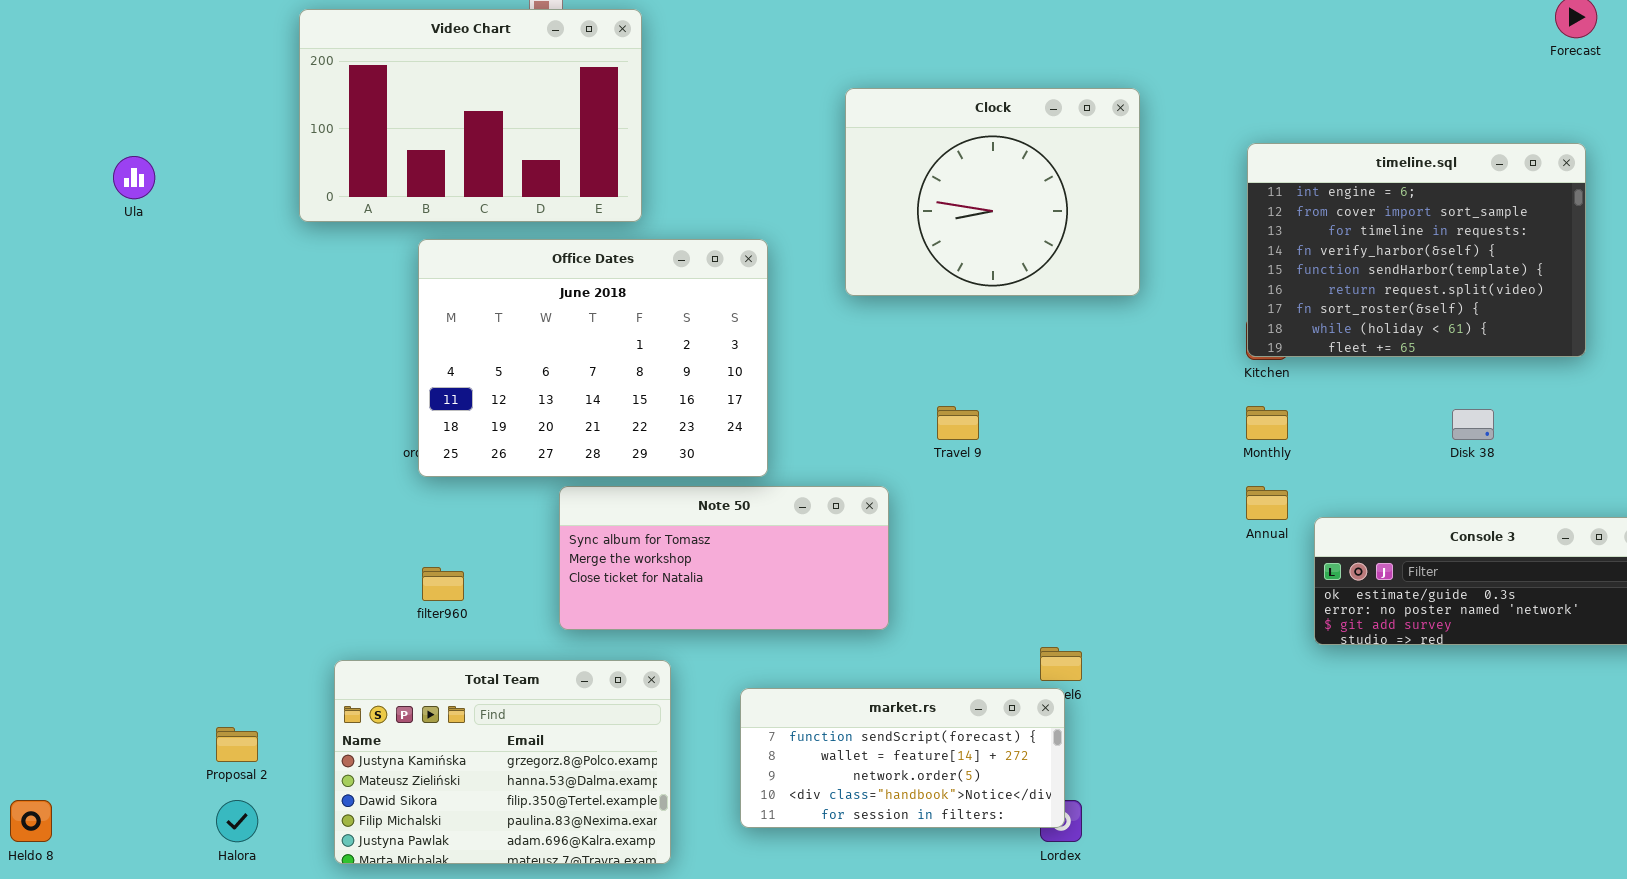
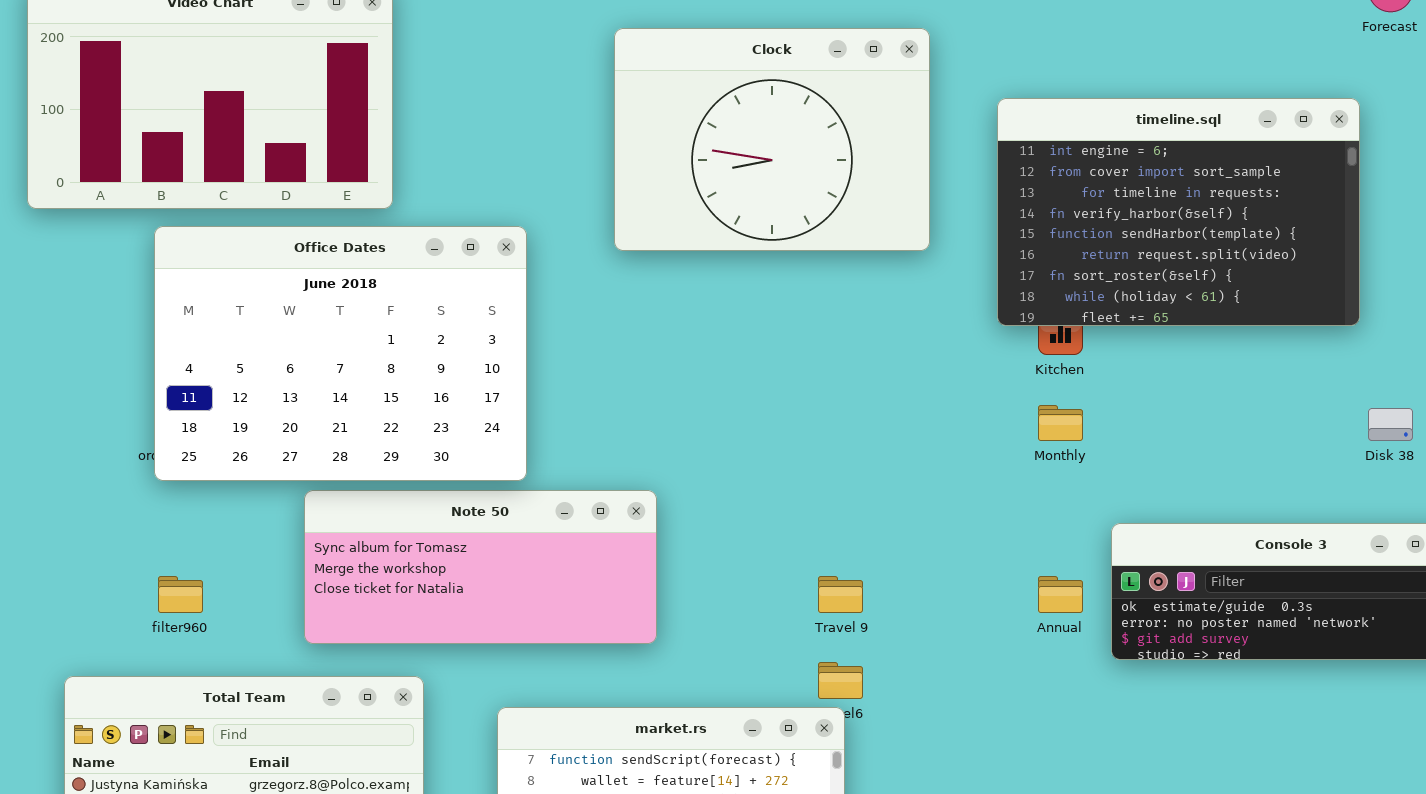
Clock: [845,88,1140,296] -> [614,28,930,251], moved
timeline.sql: [1247,143,1586,357] -> [997,98,1360,326], moved
Travel 9: [937,406,979,440] -> [818,576,863,613], moved
Disk 38: [1452,409,1494,440] -> [1368,408,1413,441], moved
Annual: [1246,486,1288,520] -> [1038,576,1083,613], moved

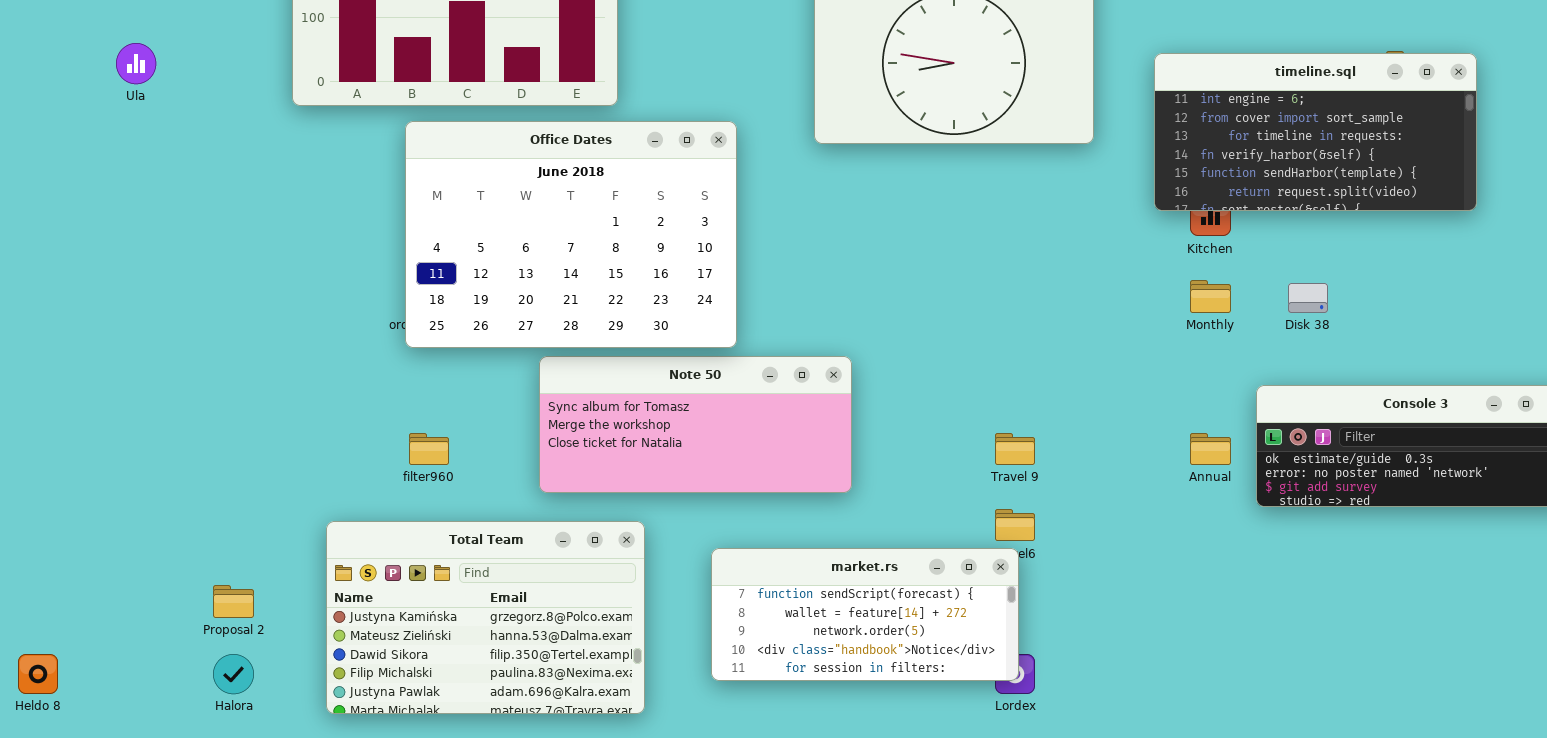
timeline.sql: [997,98,1360,326] -> [1154,53,1477,211], resized
Disk 38: [1368,408,1413,441] -> [1288,283,1328,313], moved

